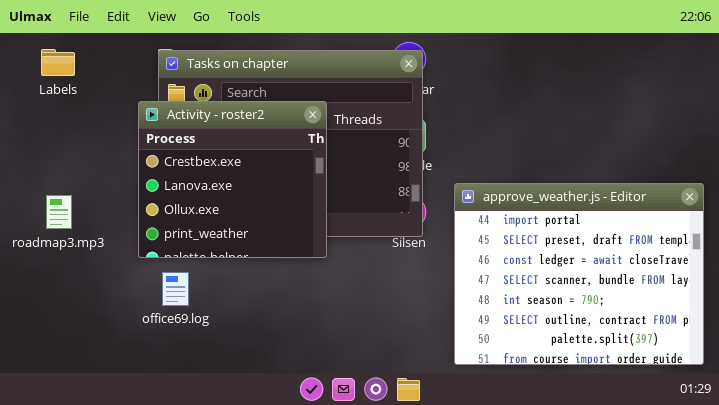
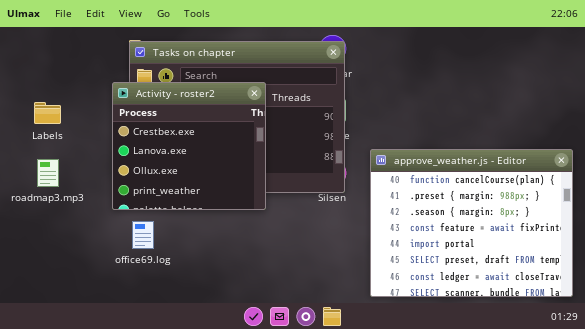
Labels: [41,49,75,76] -> [34,102,61,124], moved
approve_weather.js - Editor: [454,183,704,365] -> [370,149,573,297], scrolled up 4 rows

